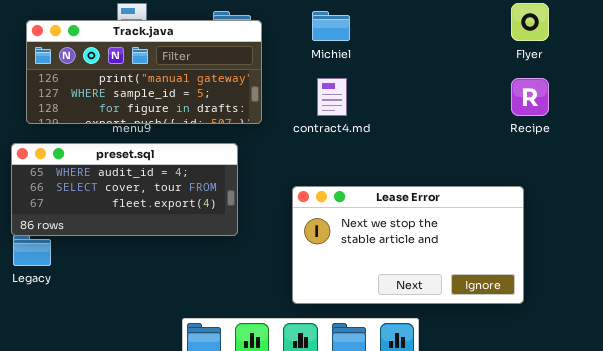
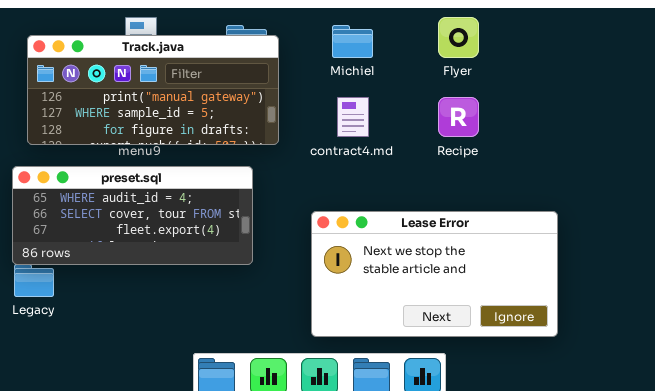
Flyer: [511,3,549,41] -> [438,17,479,58], moved
Recipe: [511,78,549,116] -> [438,97,479,137], moved

